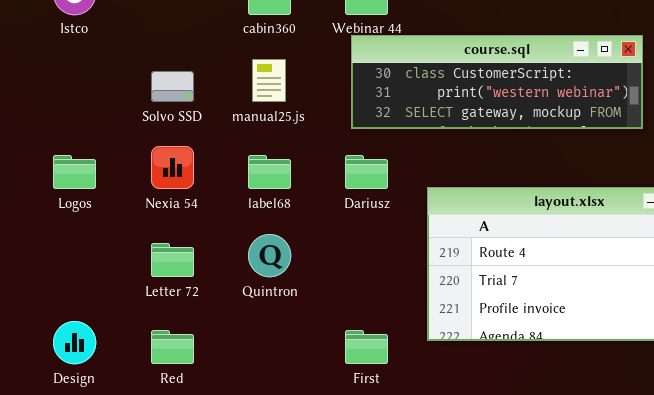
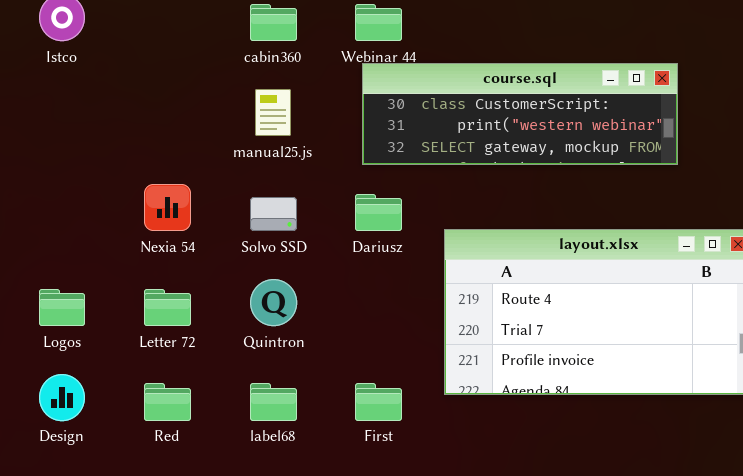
Solvo SSD: [151,71,194,102] -> [250,197,297,231], moved
Logos: [53,155,96,189] -> [39,289,85,326], moved
label68: [248,155,291,189] -> [250,383,297,421], moved

